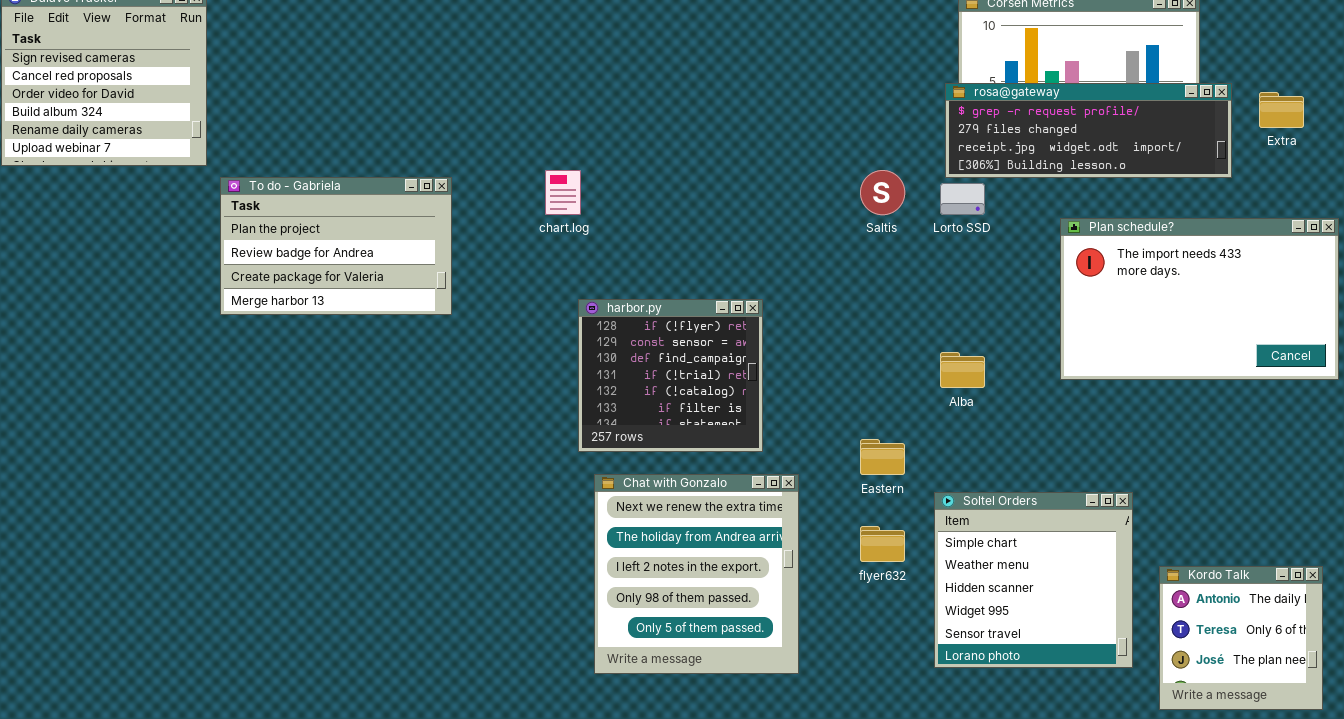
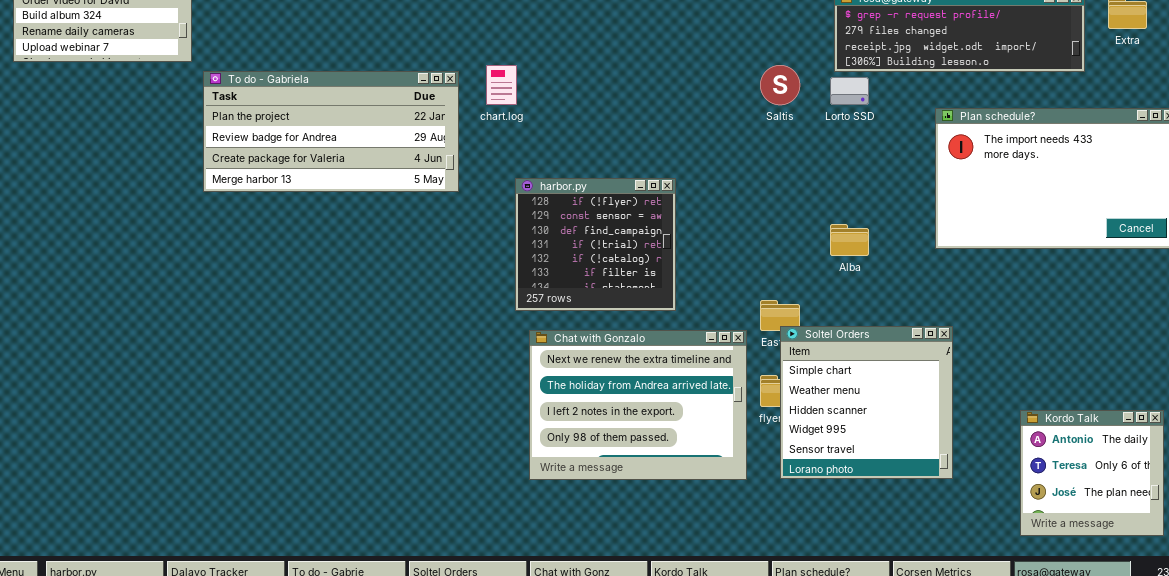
To do - Gabriela: [220,177,452,315] -> [203,71,459,192], resized
Chat with Gonzalo: [594,474,799,674] -> [529,330,747,480], resized
Soltel Orders: [934,492,1133,668] -> [780,326,953,479], moved

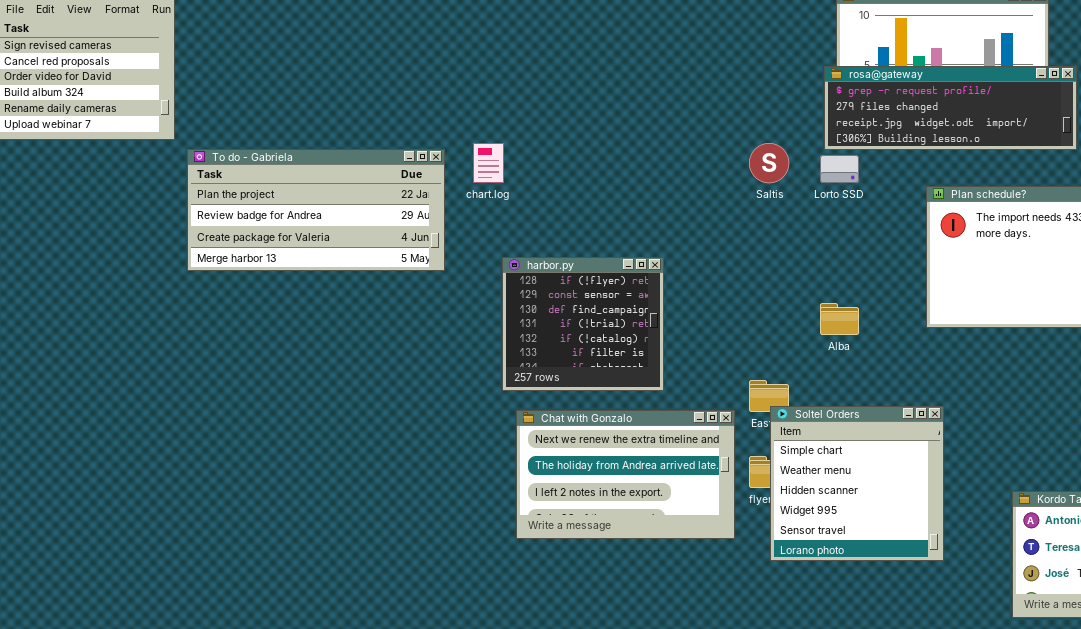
Chat with Gonzalo: [529,330,747,480] -> [516,410,735,539], resized

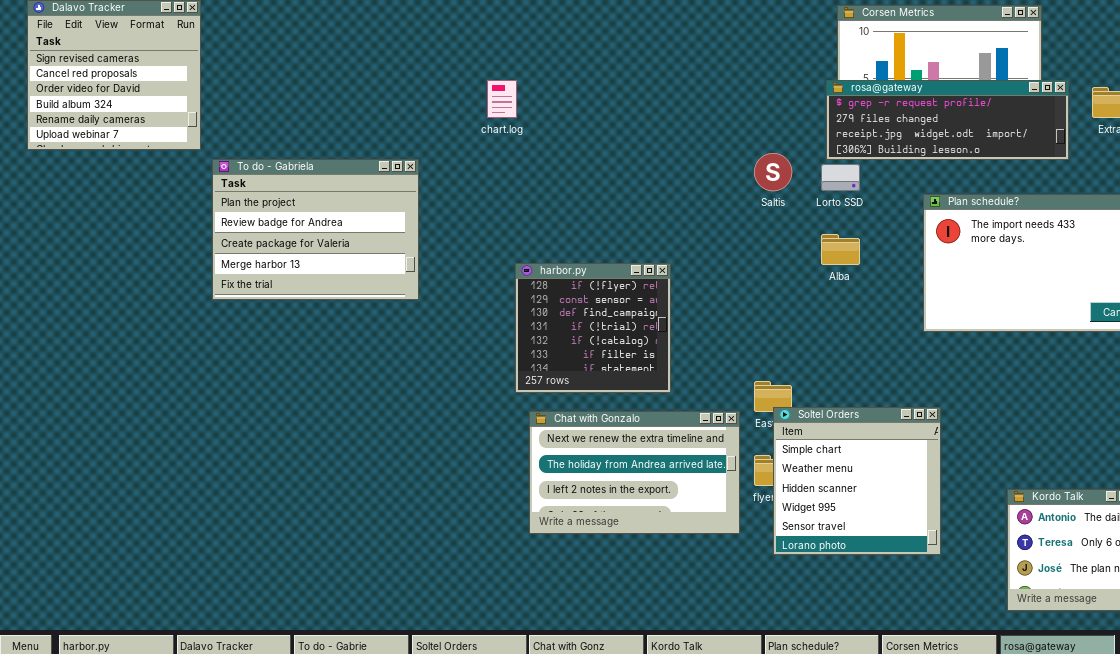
chart.log: [473,143,504,183] -> [487,80,517,118], moved
To do - Gabriela: [187,149,445,271] -> [212,159,419,300], resized
Alba: [820,303,859,335] -> [821,234,860,265], moved

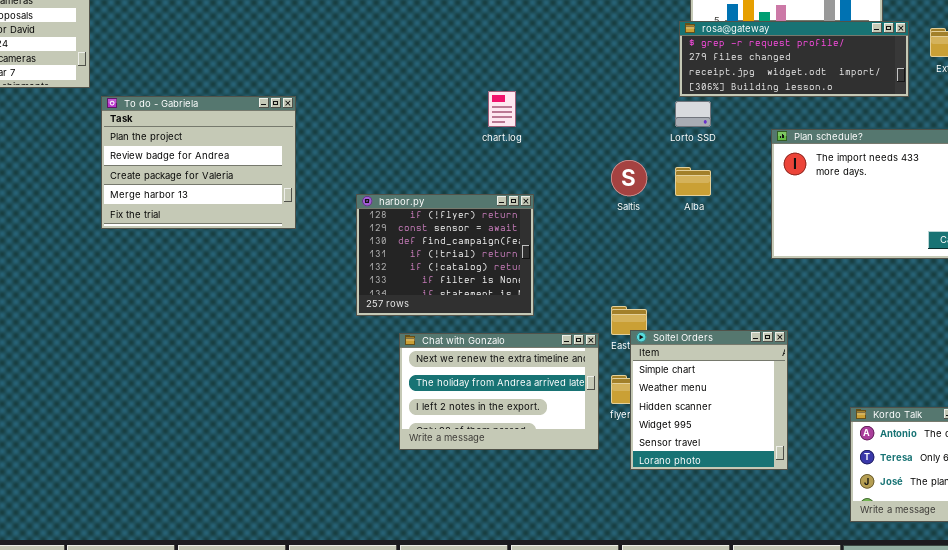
chart.log: [487,80,517,118] -> [488,91,516,127], moved
Saltis: [754,153,792,191] -> [611,160,647,196], moved
harbor.py: [515,263,671,393] -> [356,194,534,316], resized

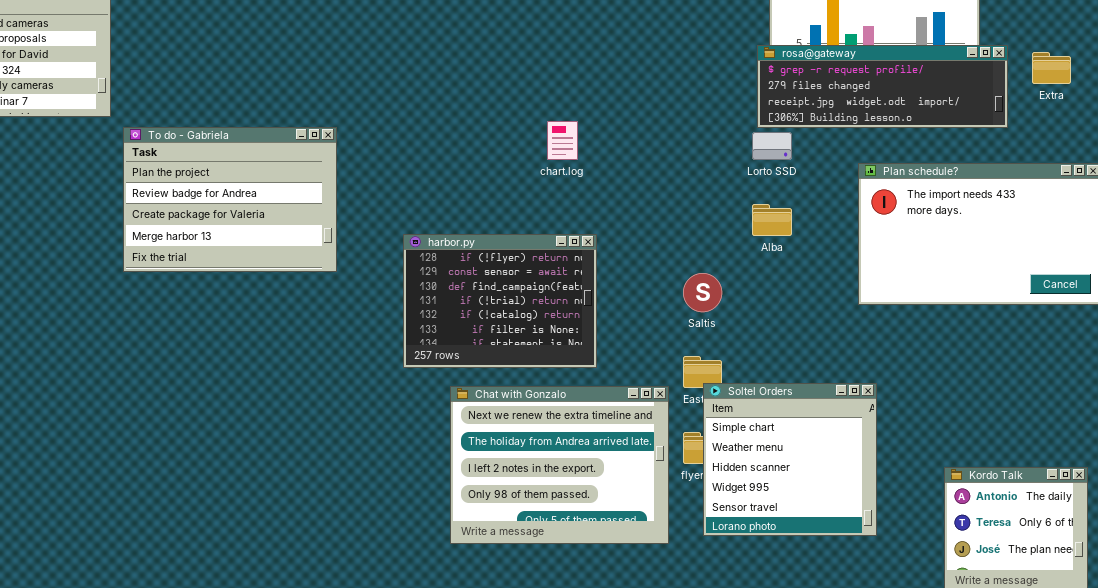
Saltis: [611,160,647,196] -> [683,273,722,312], moved
Chat with Gonzalo: [399,333,599,450] -> [450,386,669,544], resized

